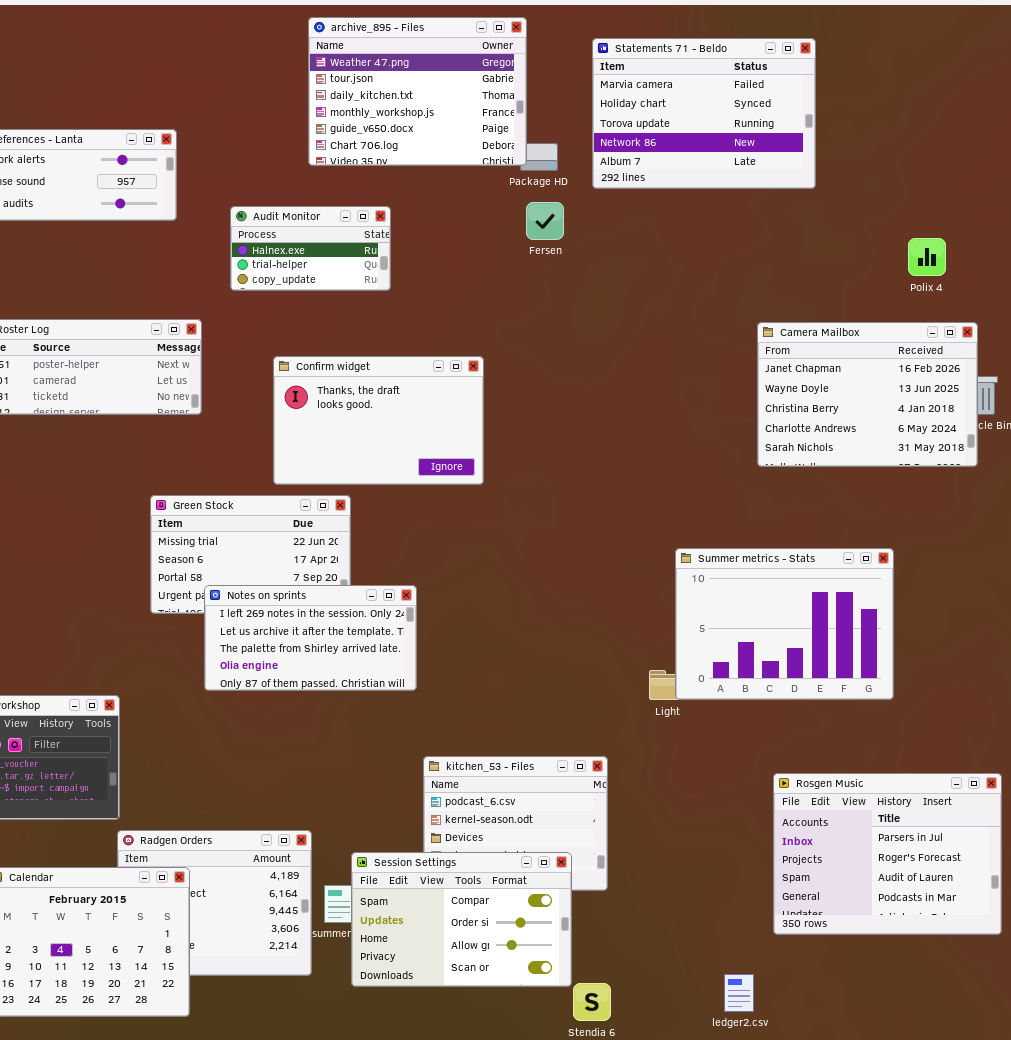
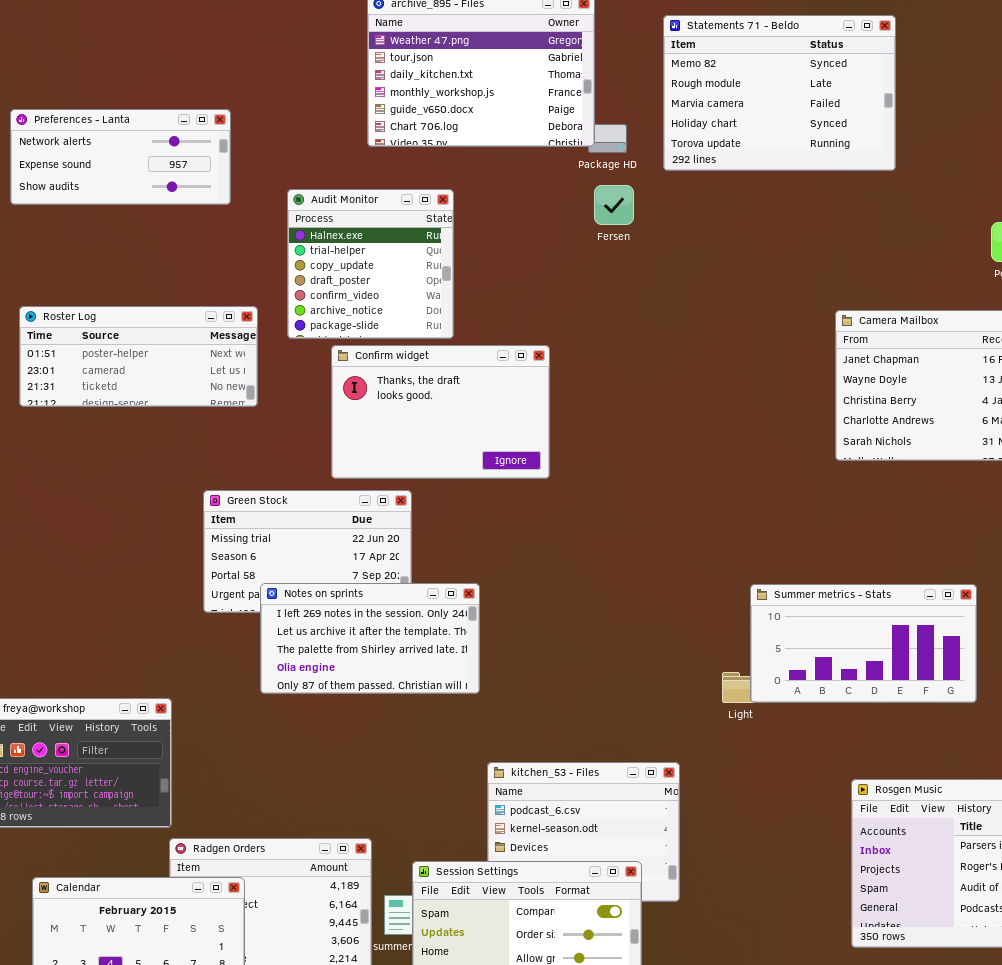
Statements 71 - Beldo: [592,38,816,189] -> [663,15,896,171], scrolled up 2 rows
Audit Monitor: [230,206,391,291] -> [287,189,454,339], resized
Summer metrics - Stats: [675,548,894,700] -> [750,584,977,703], resized

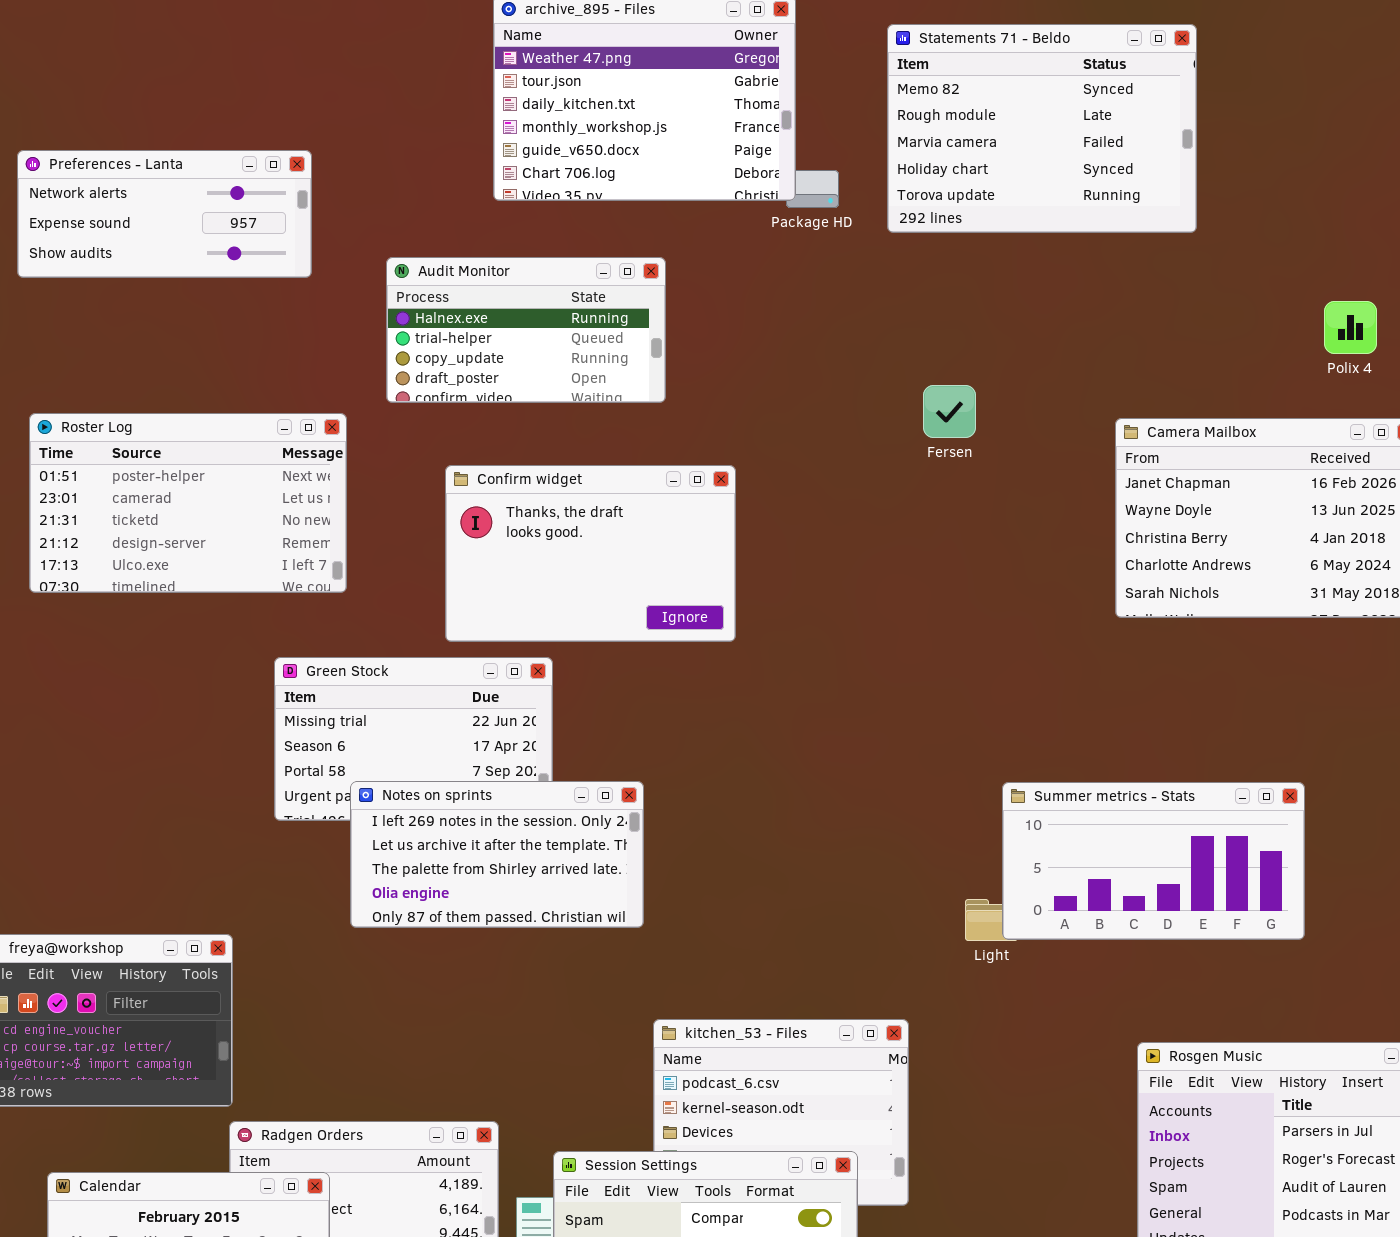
Fersen: [594,185,634,225] -> [923,385,976,438], moved
Audit Monitor: [287,189,454,339] -> [386,257,666,403], resized
Roster Log: [19,306,258,407] -> [29,413,347,593], resized

